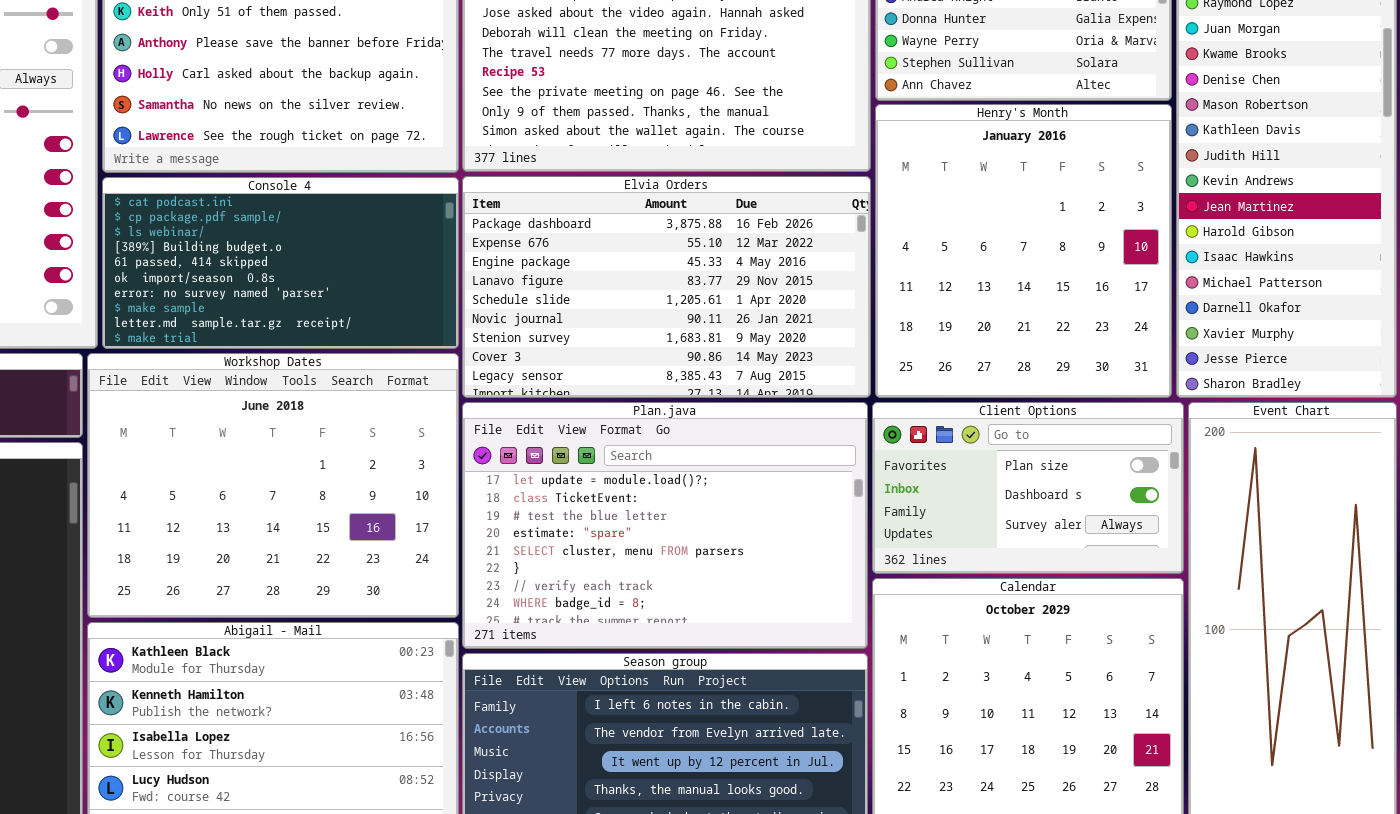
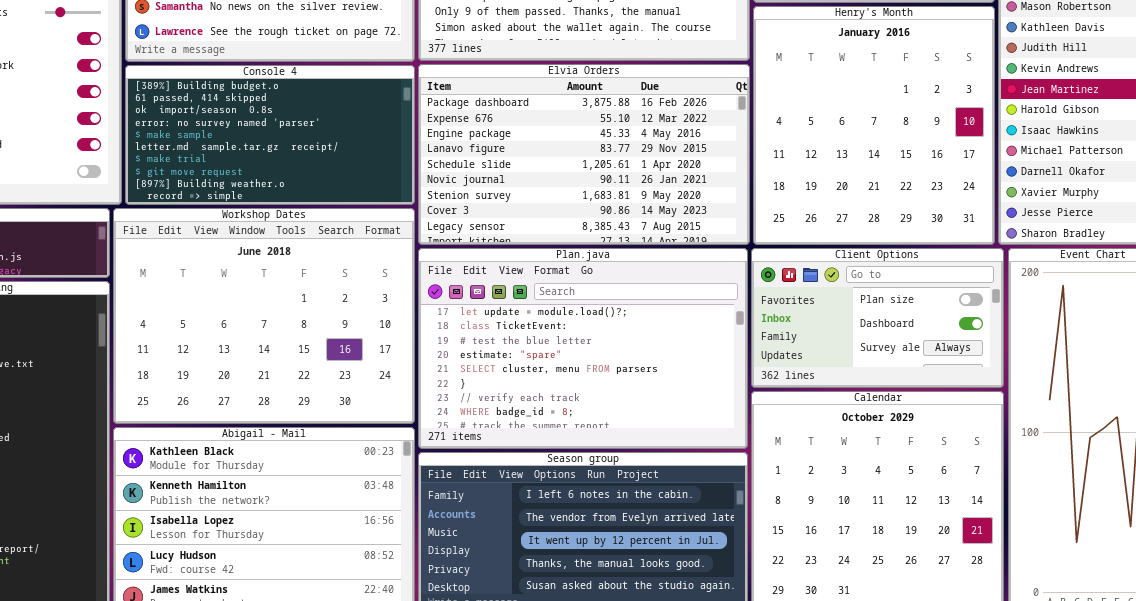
Console 4: [102,177,459,349] -> [125,65,415,205], scrolled down 3 rows

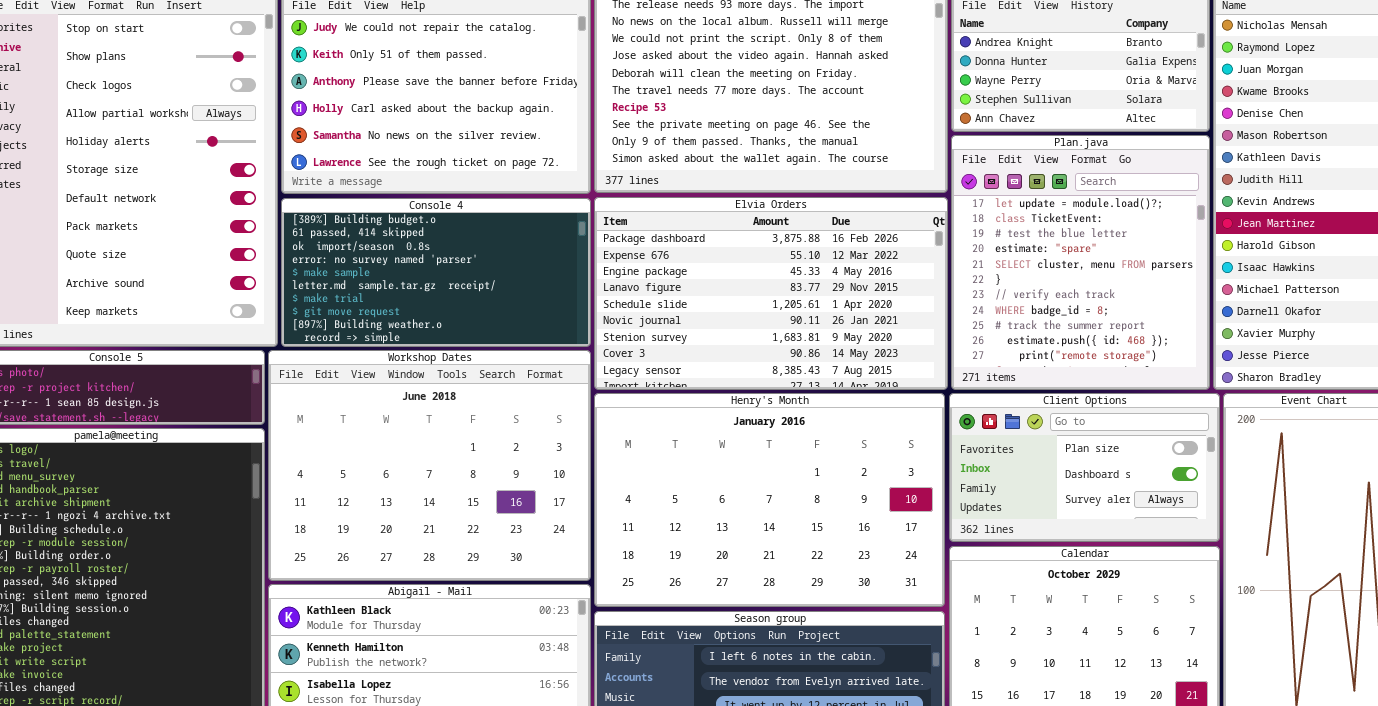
Henry's Month: [753,6,995,245] -> [594,393,945,607], moved, resized
Plan.java: [418,248,748,449] -> [951,135,1210,390], moved, resized

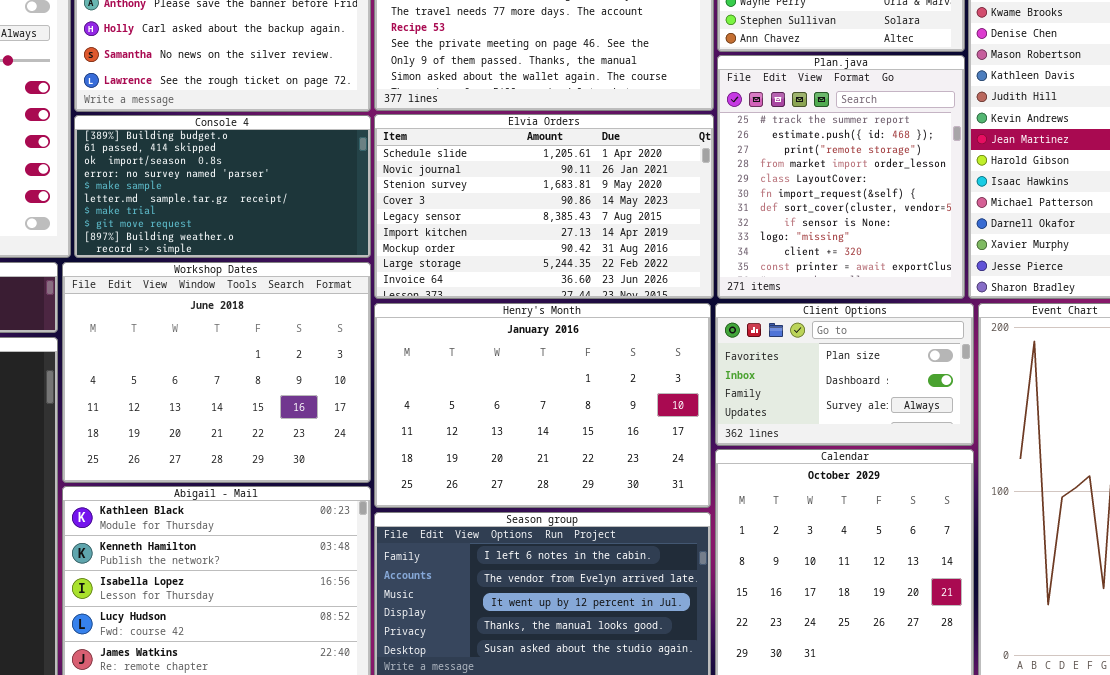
Plan.java: [951,135,1210,390] -> [717,55,965,299], scrolled down 8 rows
Elvia Orders: [594,197,948,390] -> [374,114,714,299], scrolled down 4 rows

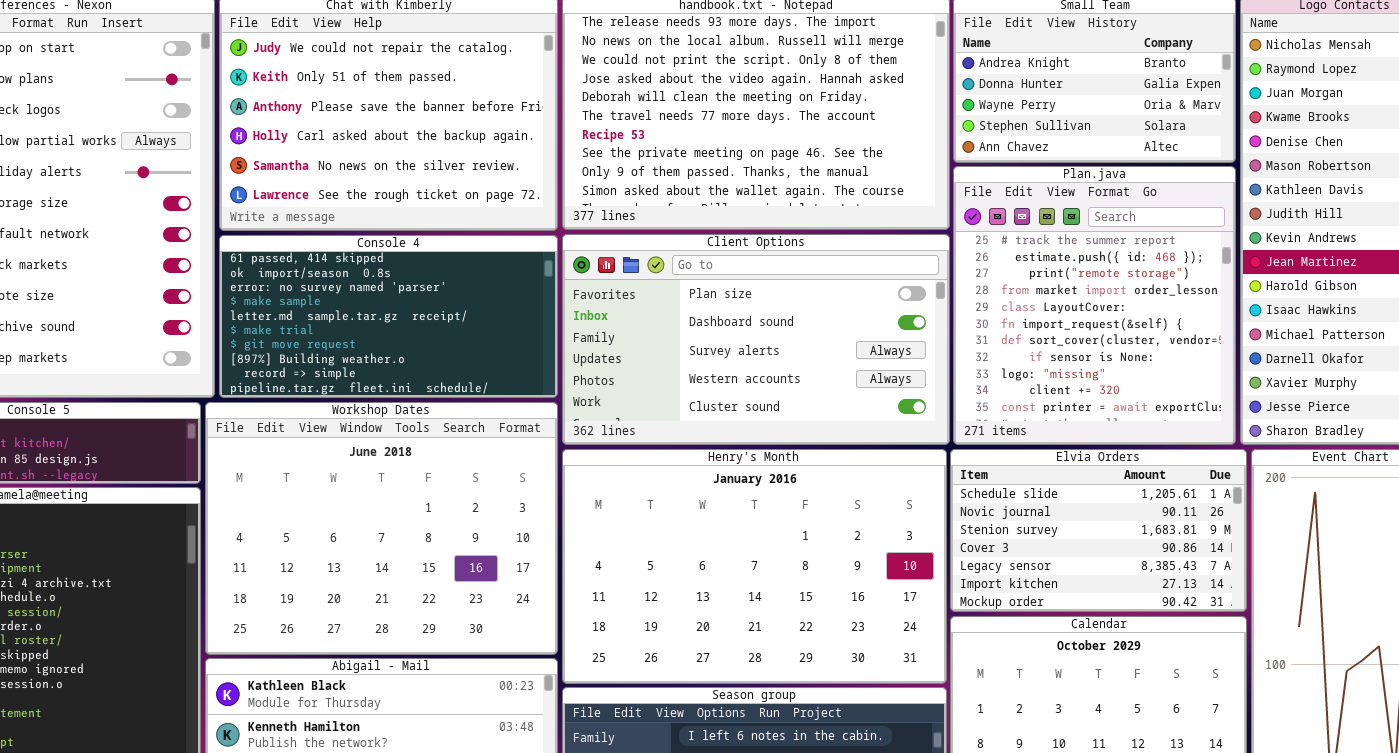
Elvia Orders: [374,114,714,299] -> [950,449,1247,612], moved, resized
Console 4: [74,115,371,258] -> [219,235,558,398], scrolled down 1 row
Client Options: [715,303,974,446] -> [562,234,950,445], moved, resized

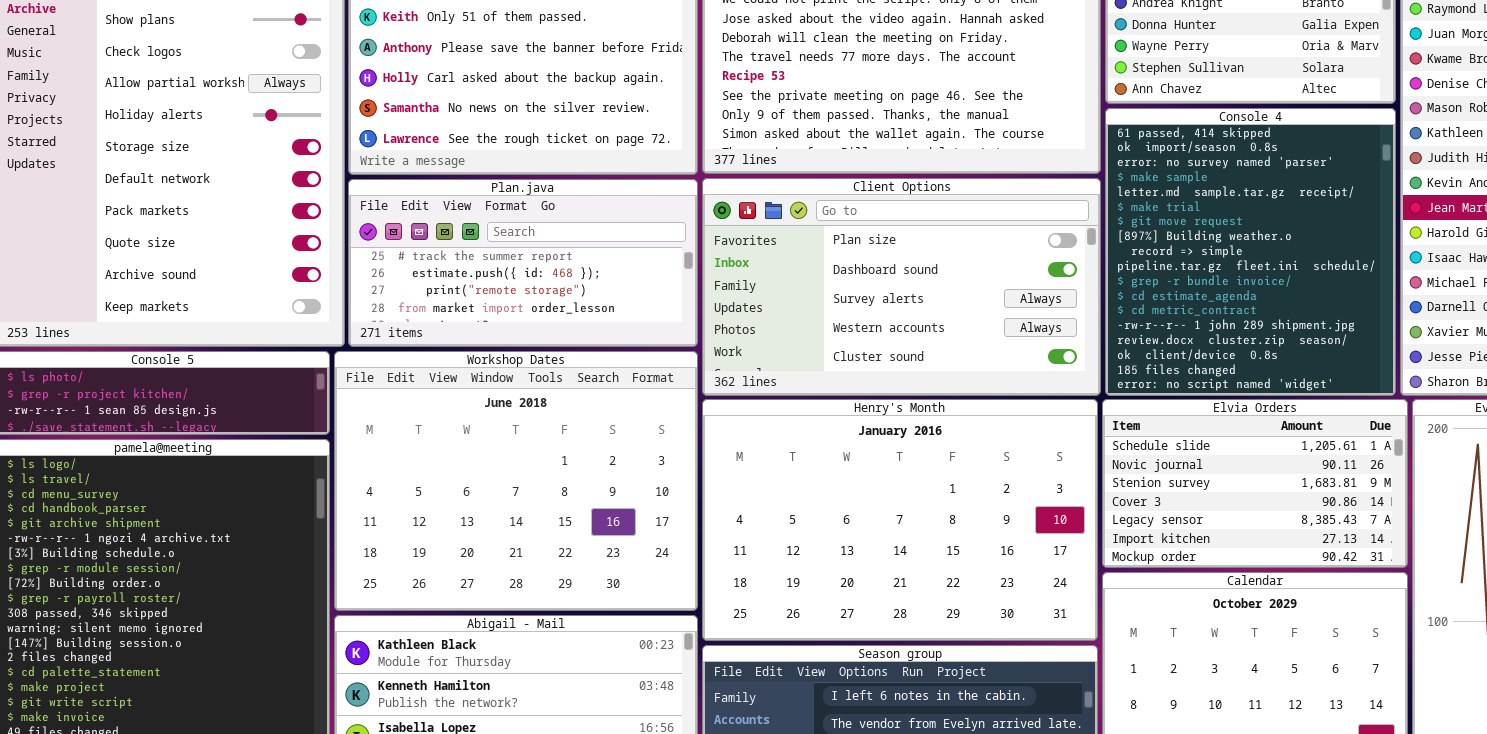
Plan.java: [953,166,1236,445] -> [348,179,698,347], moved, resized
Console 4: [219,235,558,398] -> [1105,108,1396,396], moved, resized

